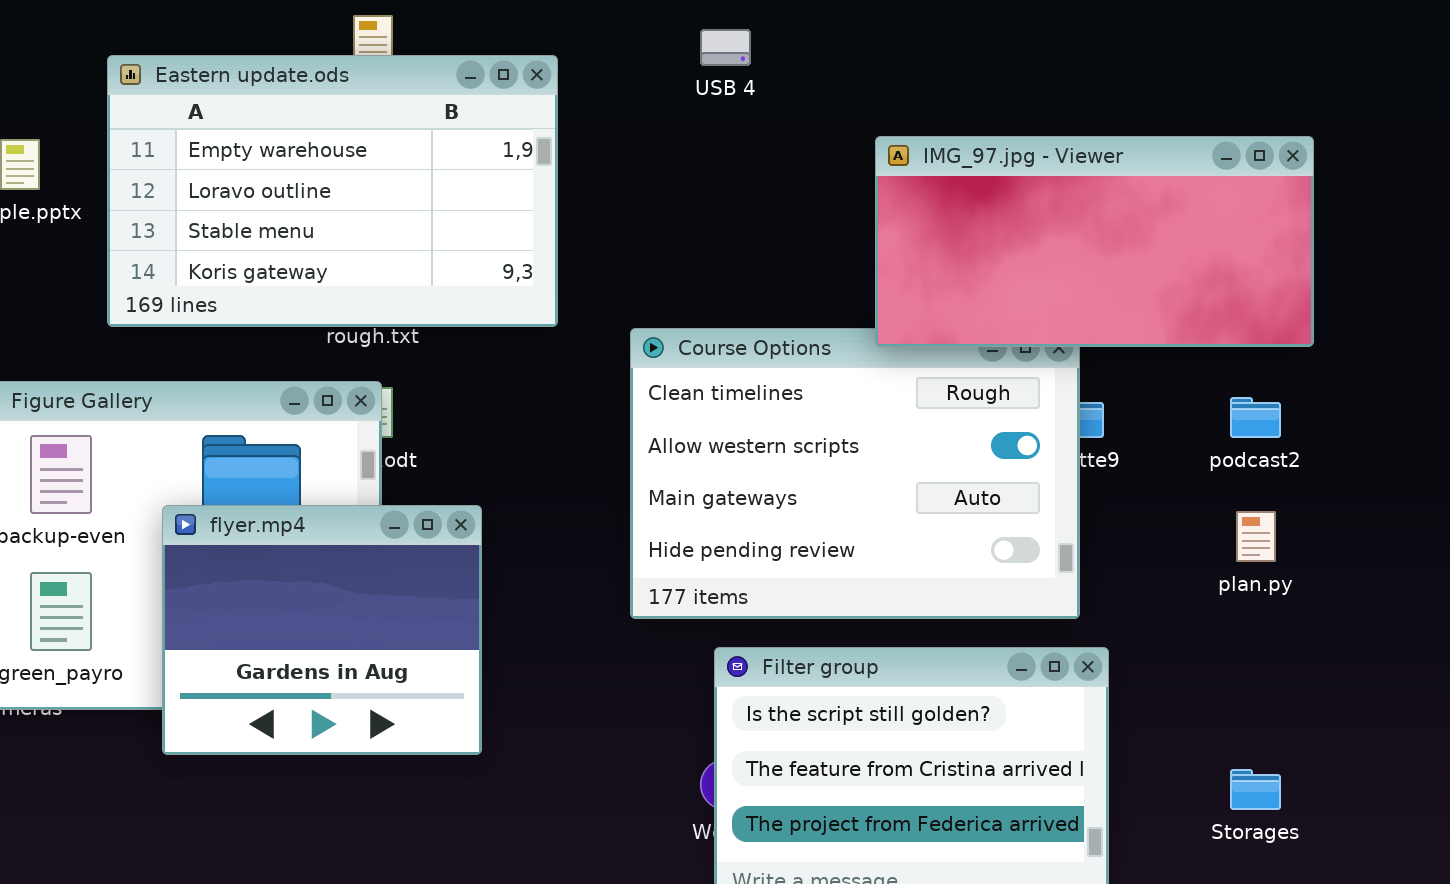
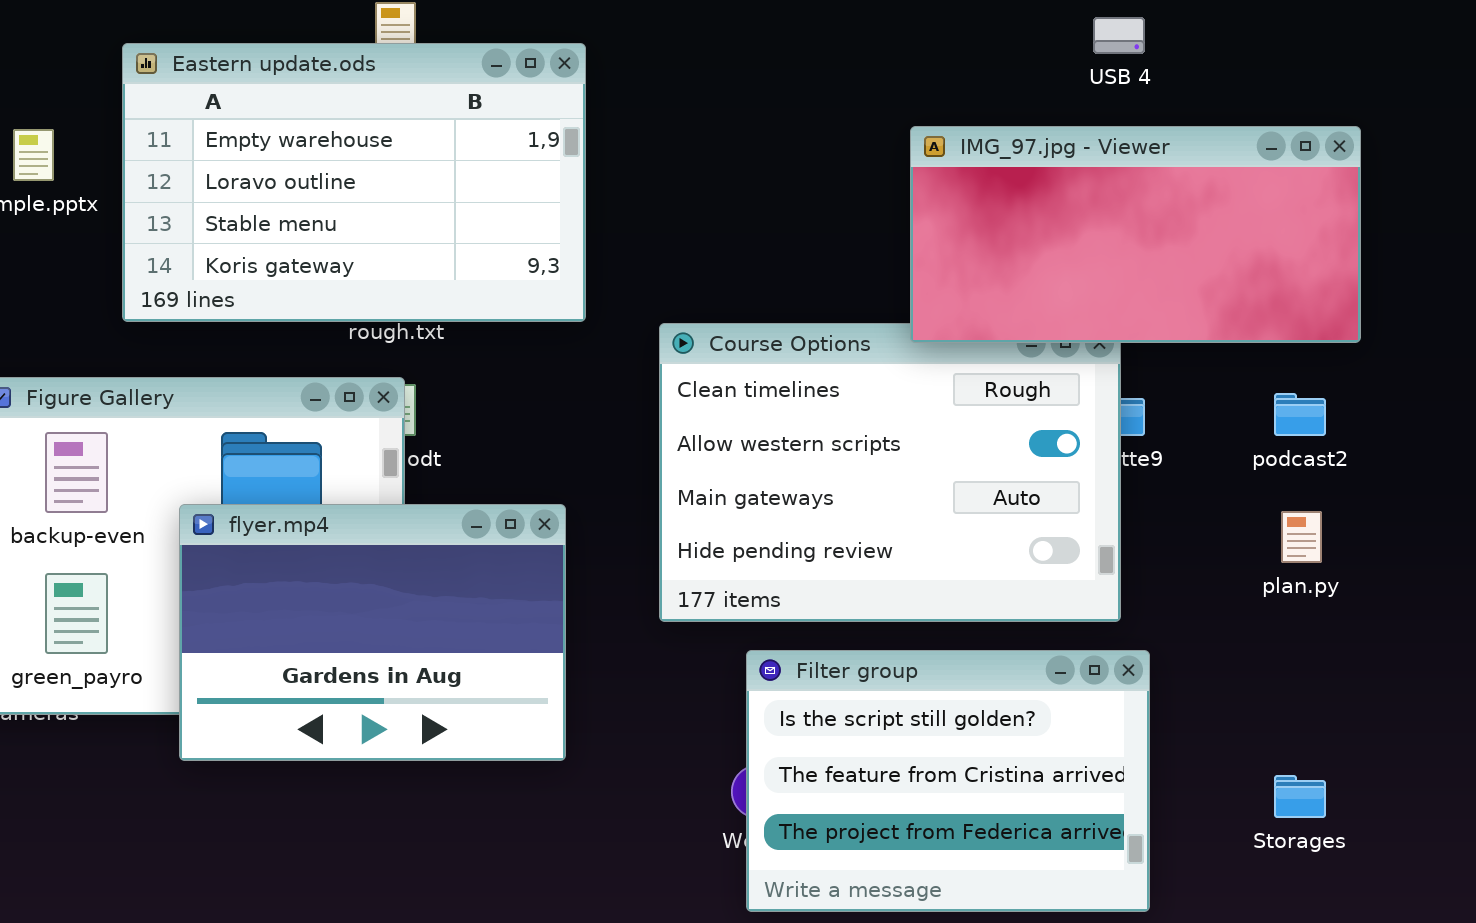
USB 4: [700,29,751,66] -> [1093,17,1145,54], moved
flyer.mp4: [162,505,482,755] -> [179,504,566,761], resized

